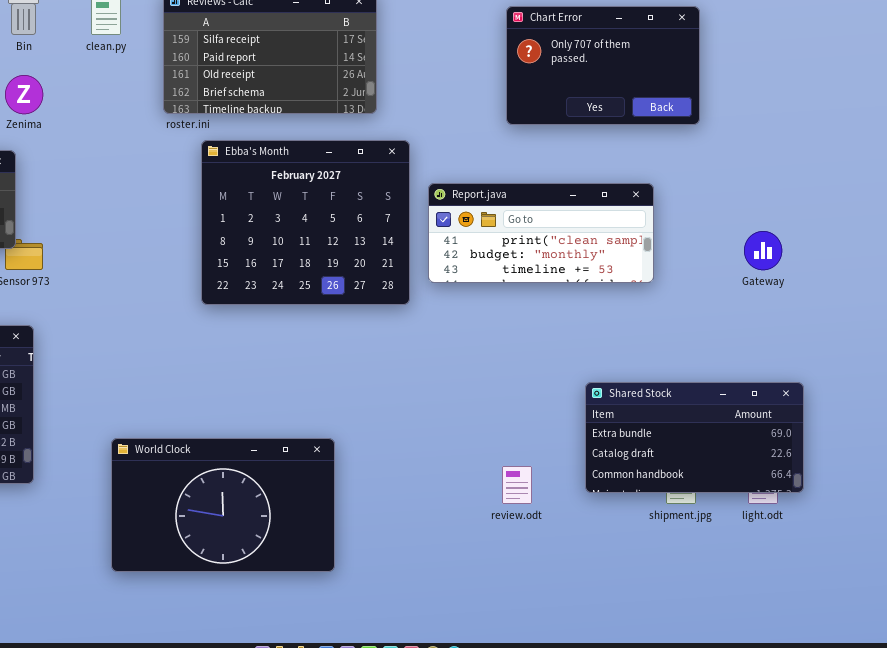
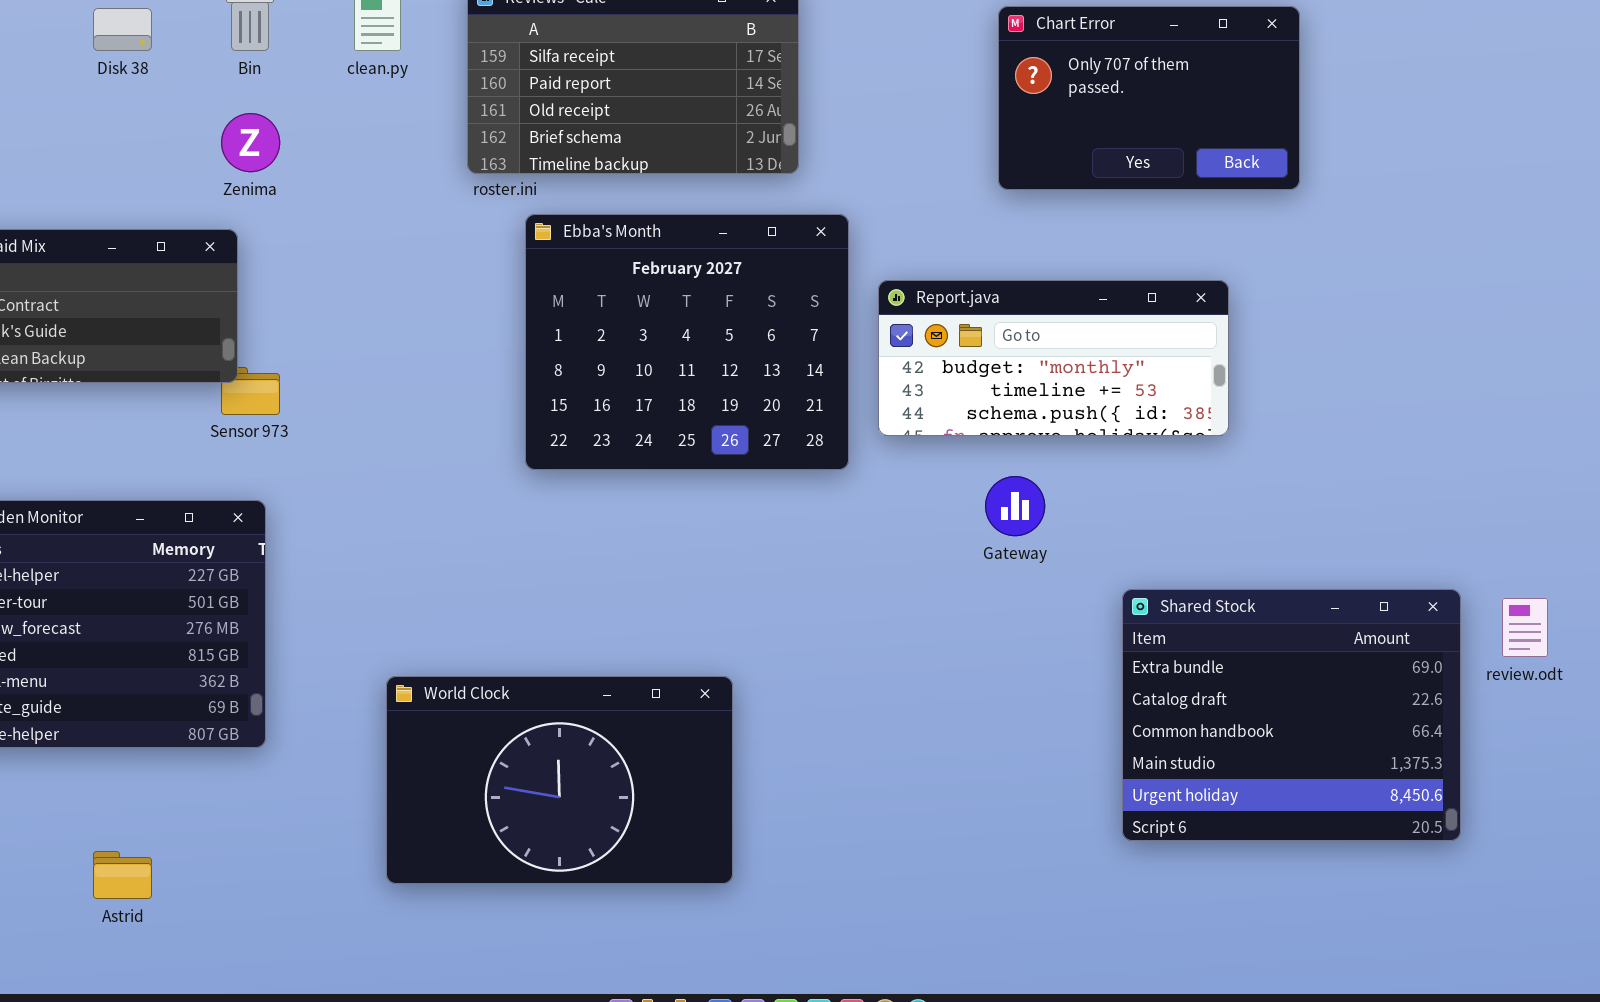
Report.java: [428,183,654,283] -> [878,280,1229,436], scrolled down 1 row
Gateway: [744,231,782,270] -> [985,476,1045,536], moved
Shared Stock: [585,382,804,493] -> [1122,589,1461,841], resized
review.odt: [502,466,532,504] -> [1502,598,1548,657], moved

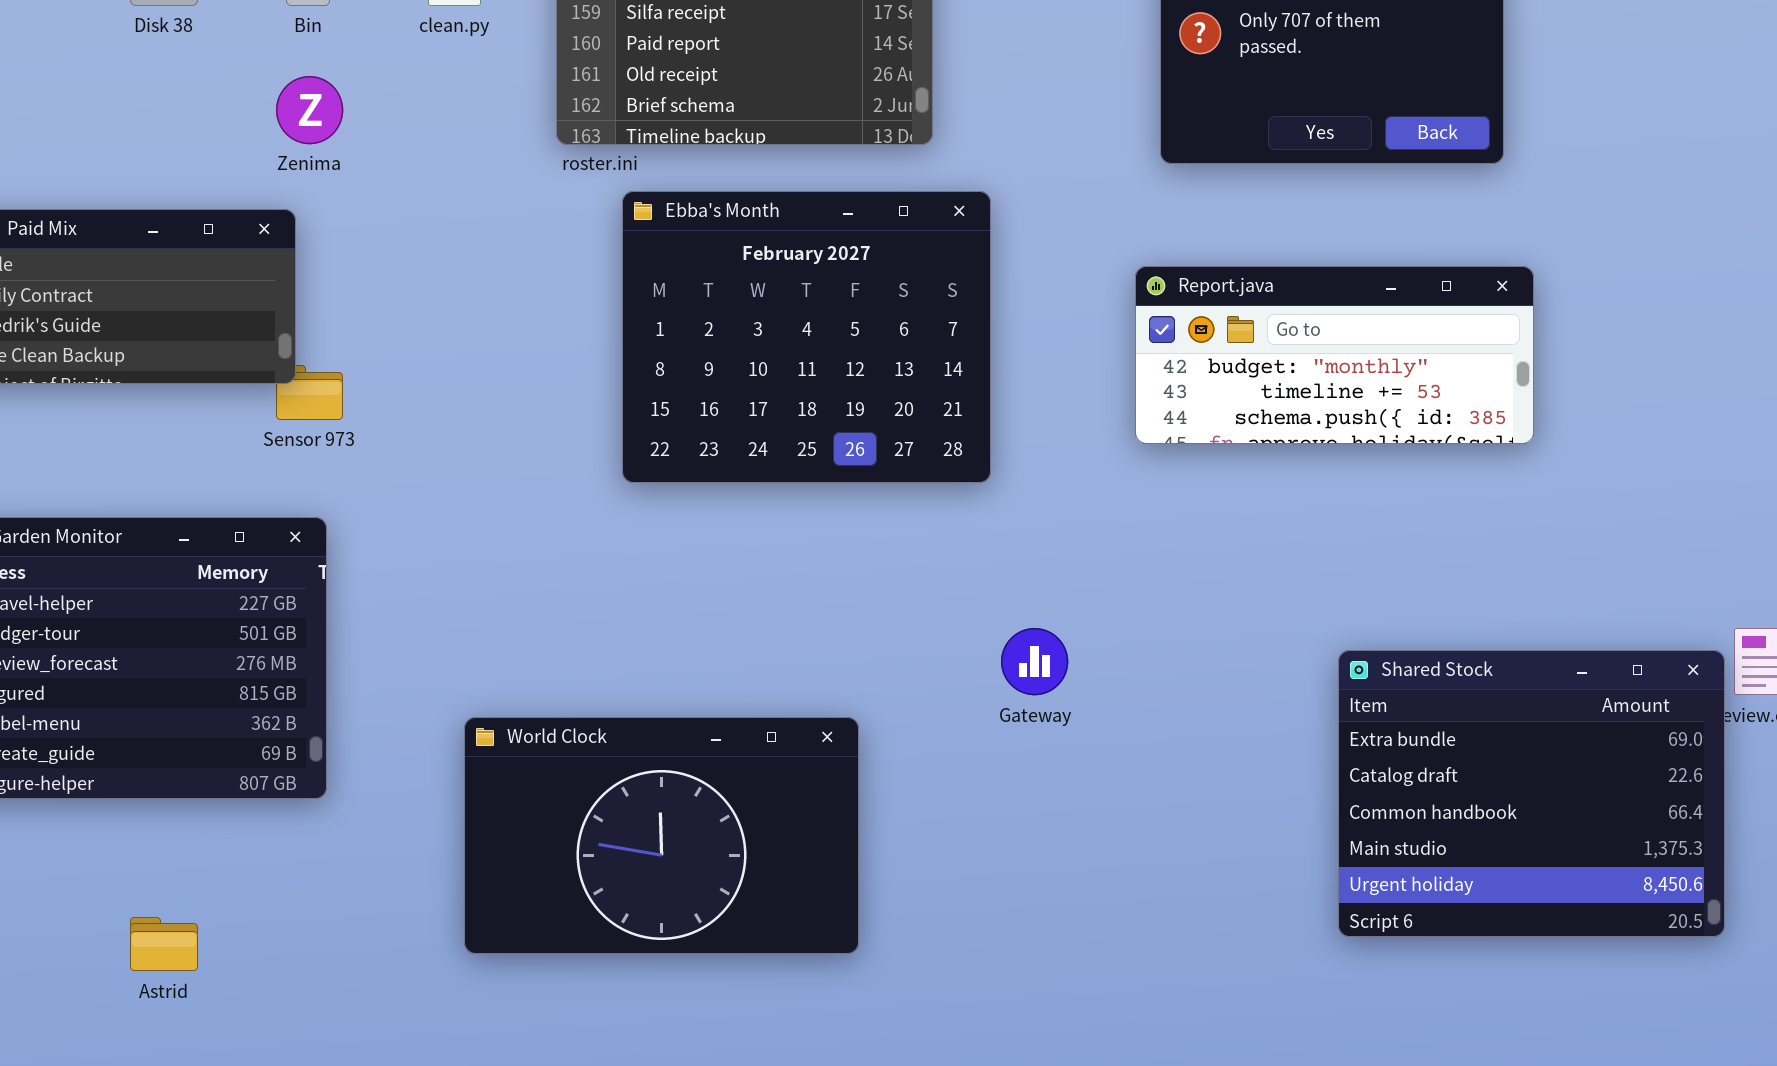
Report.java: [878,280,1229,436] -> [1135,266,1534,444], moved
Gateway: [985,476,1045,536] -> [1001,628,1068,695], moved
Shared Stock: [1122,589,1461,841] -> [1338,650,1725,937], moved

